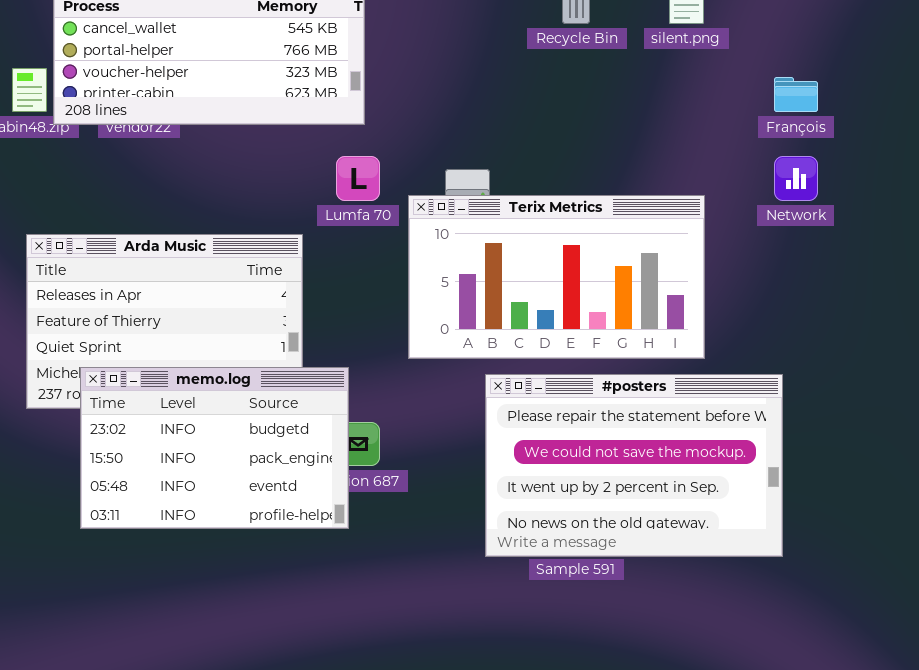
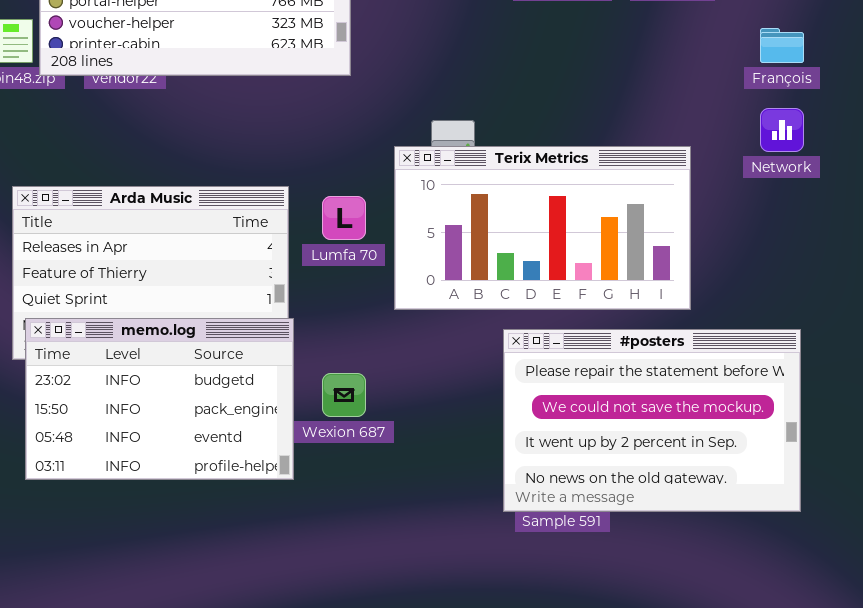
Lumfa 70: [336,156,380,201] -> [322,196,366,240], moved
memo.log: [80,367,349,529] -> [25,318,294,480], moved
#posters: [485,374,783,557] -> [503,329,801,512], moved

